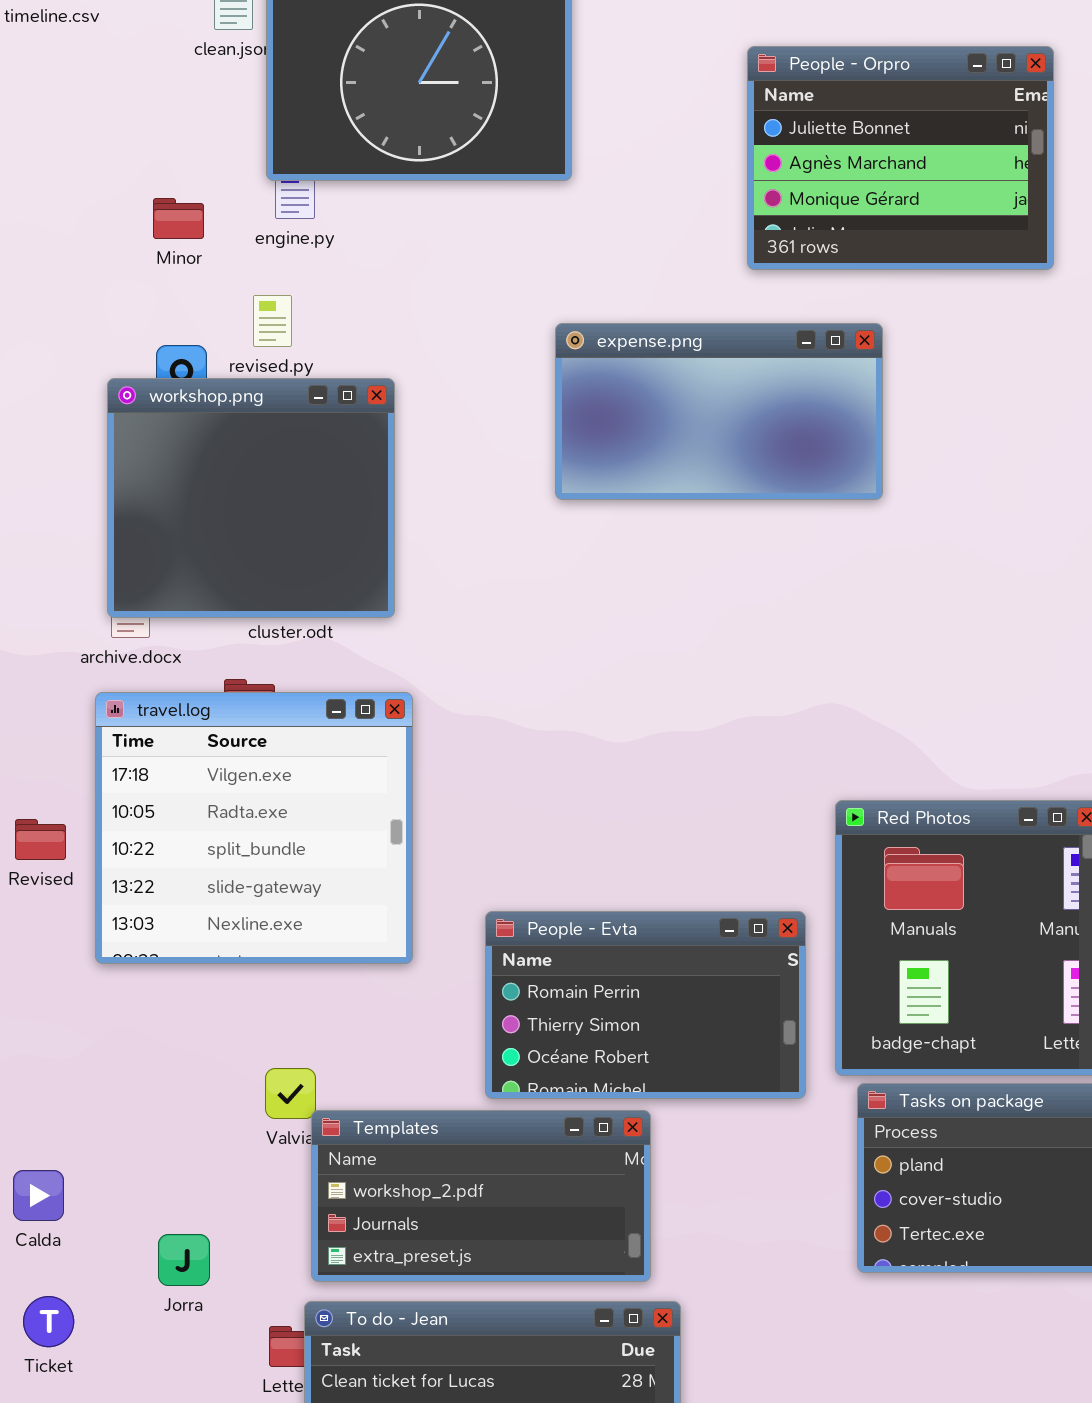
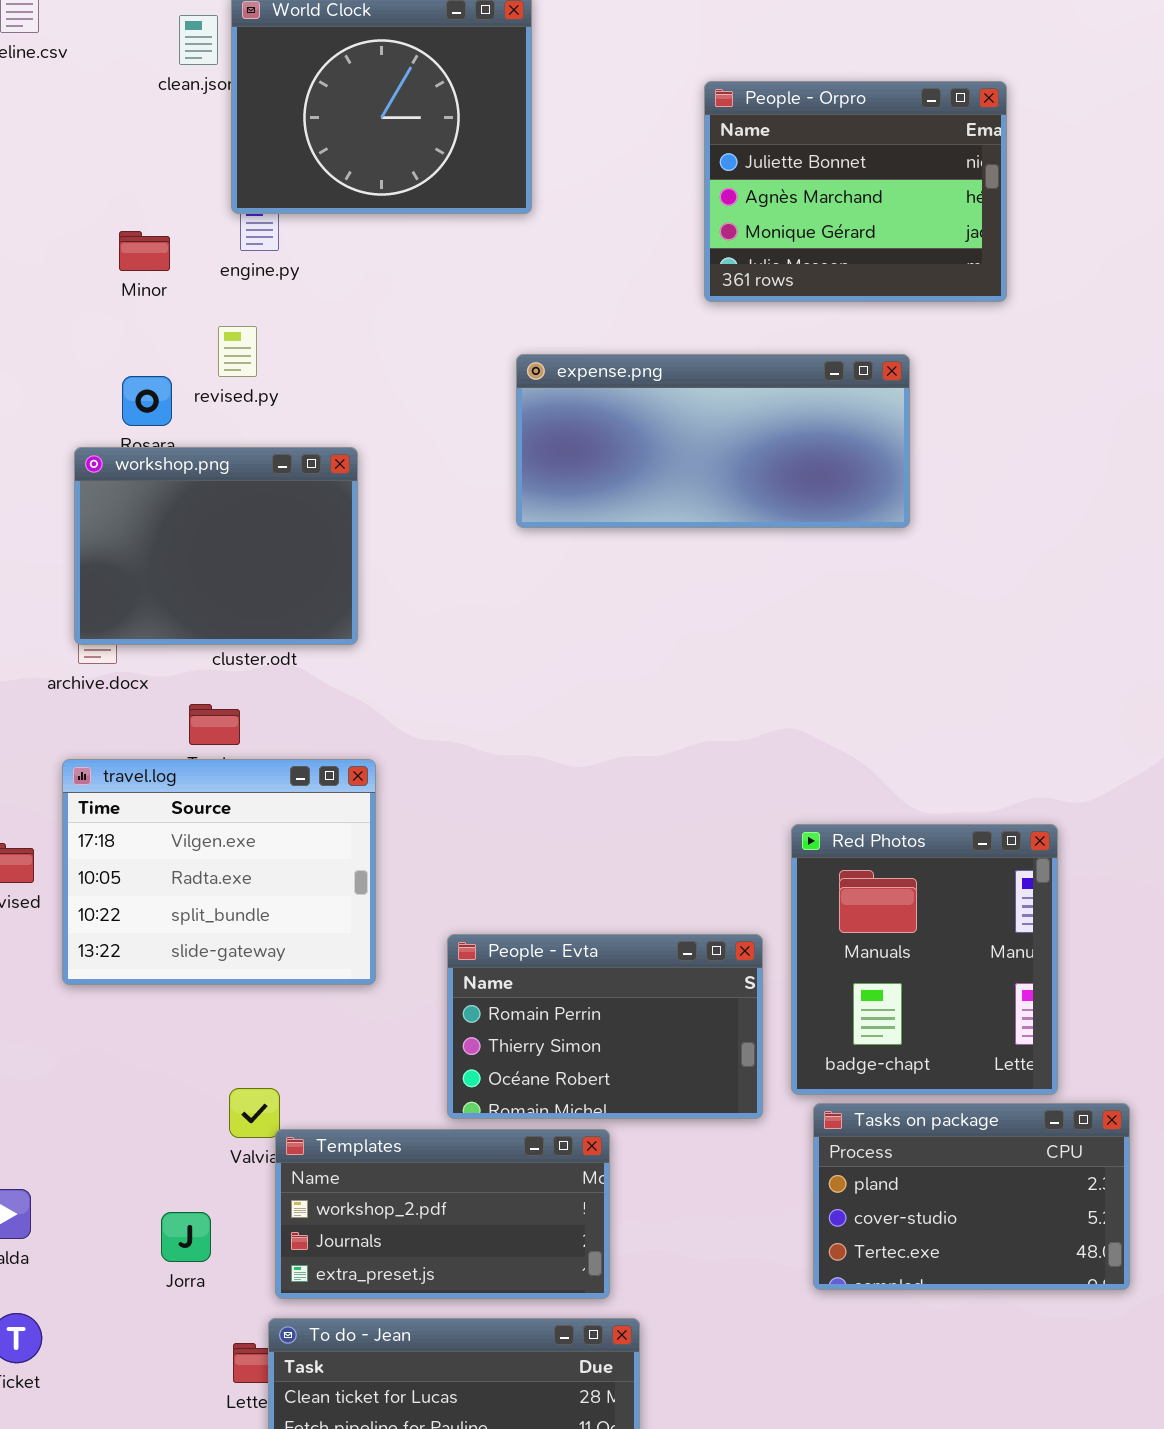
expense.png: [555,323,883,500] -> [516,354,910,528], resized
workshop.png: [107,378,395,618] -> [74,447,358,645], resized
travel.log: [95,692,413,964] -> [62,759,376,985], resized
Jorra: [158,1234,210,1286] -> [161,1212,211,1262], moved

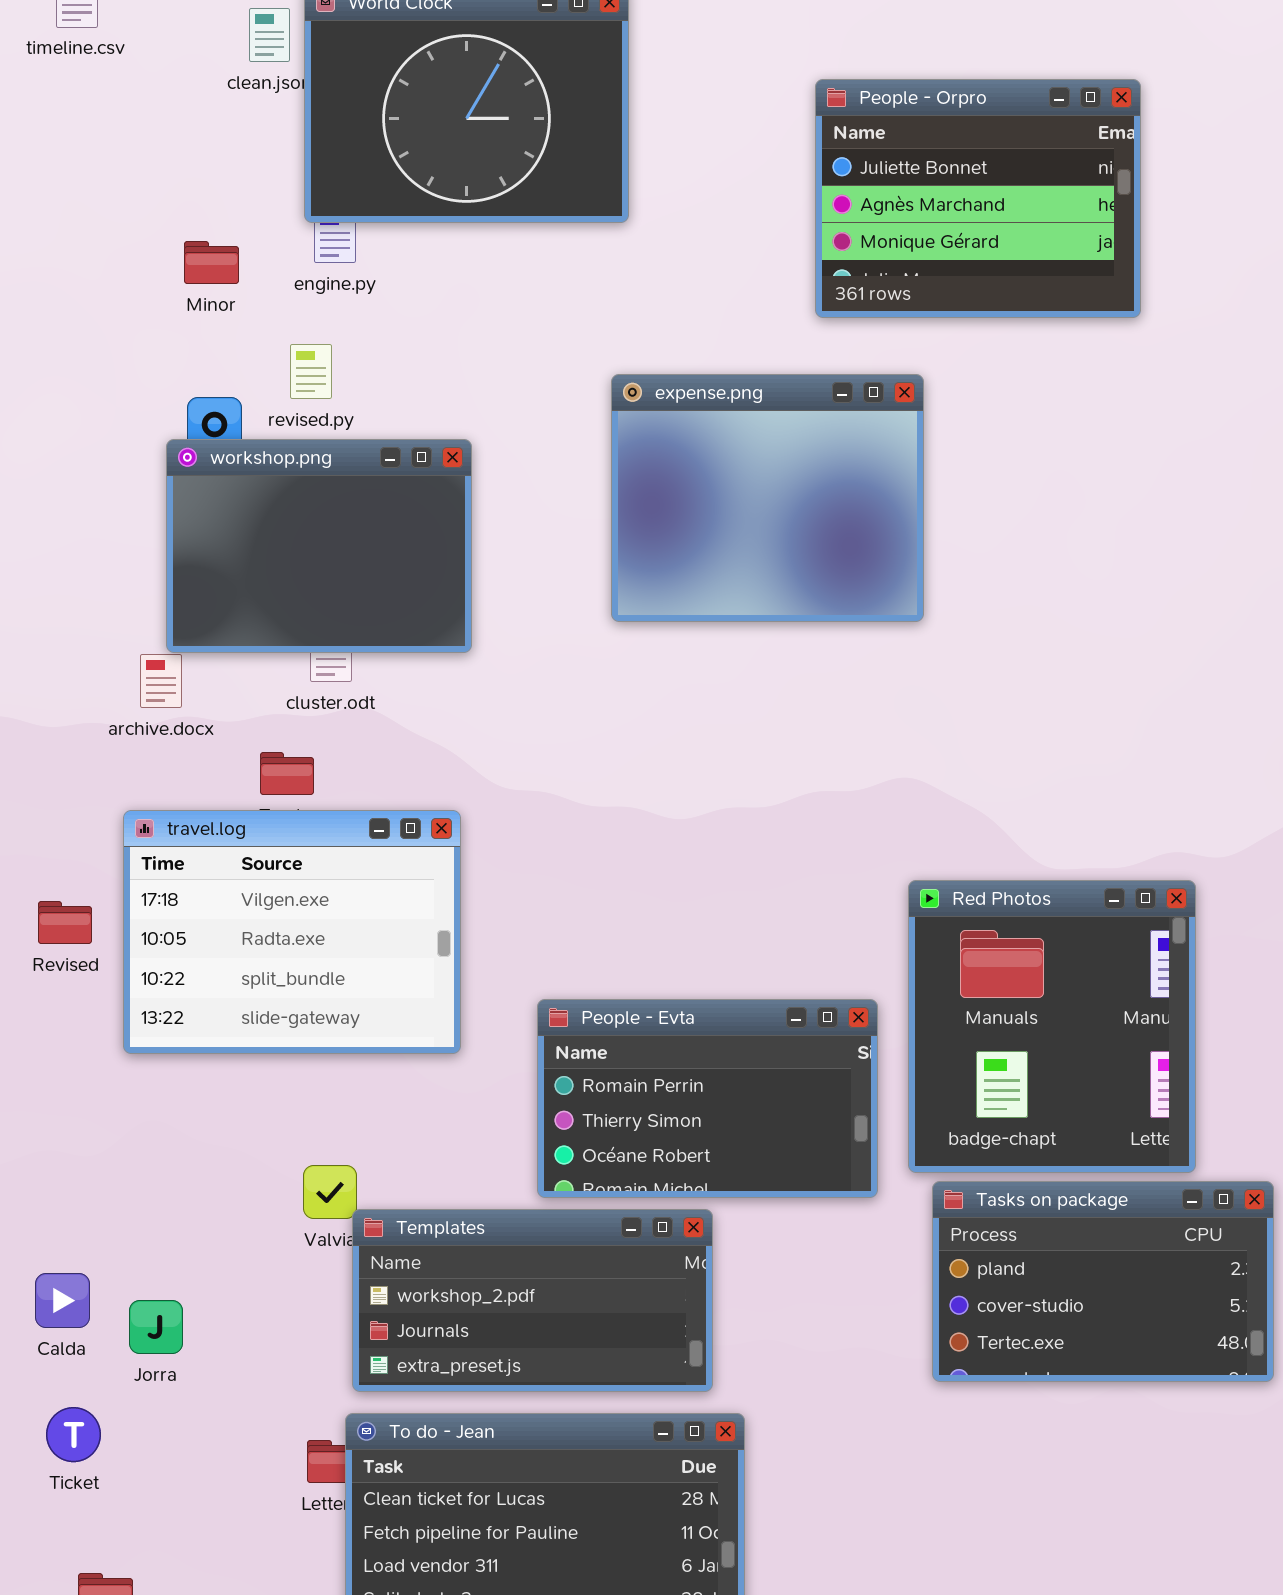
expense.png: [516,354,910,528] -> [611,374,924,622], resized
workshop.png: [74,447,358,645] -> [166,439,472,653], moved
Jorra: [161,1212,211,1262] -> [129,1300,183,1354], moved

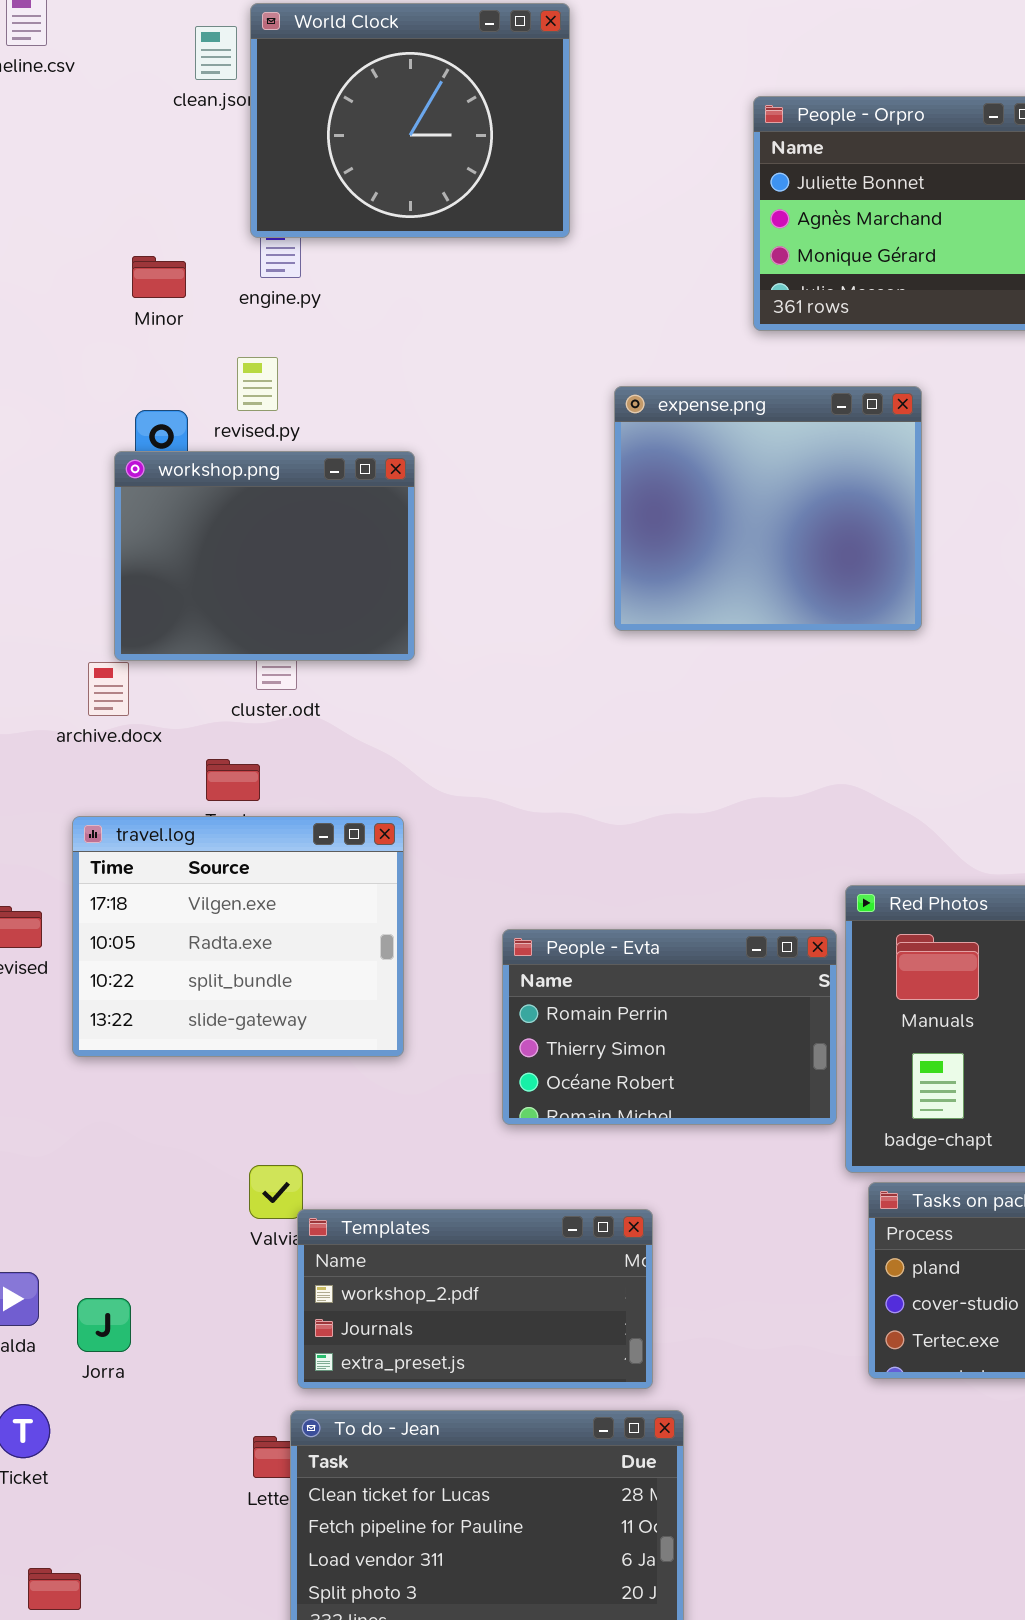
expense.png: [611,374,924,622] -> [614,386,922,631], moved
People - Evta: [537,999,878,1198] -> [502,929,837,1125], moved

